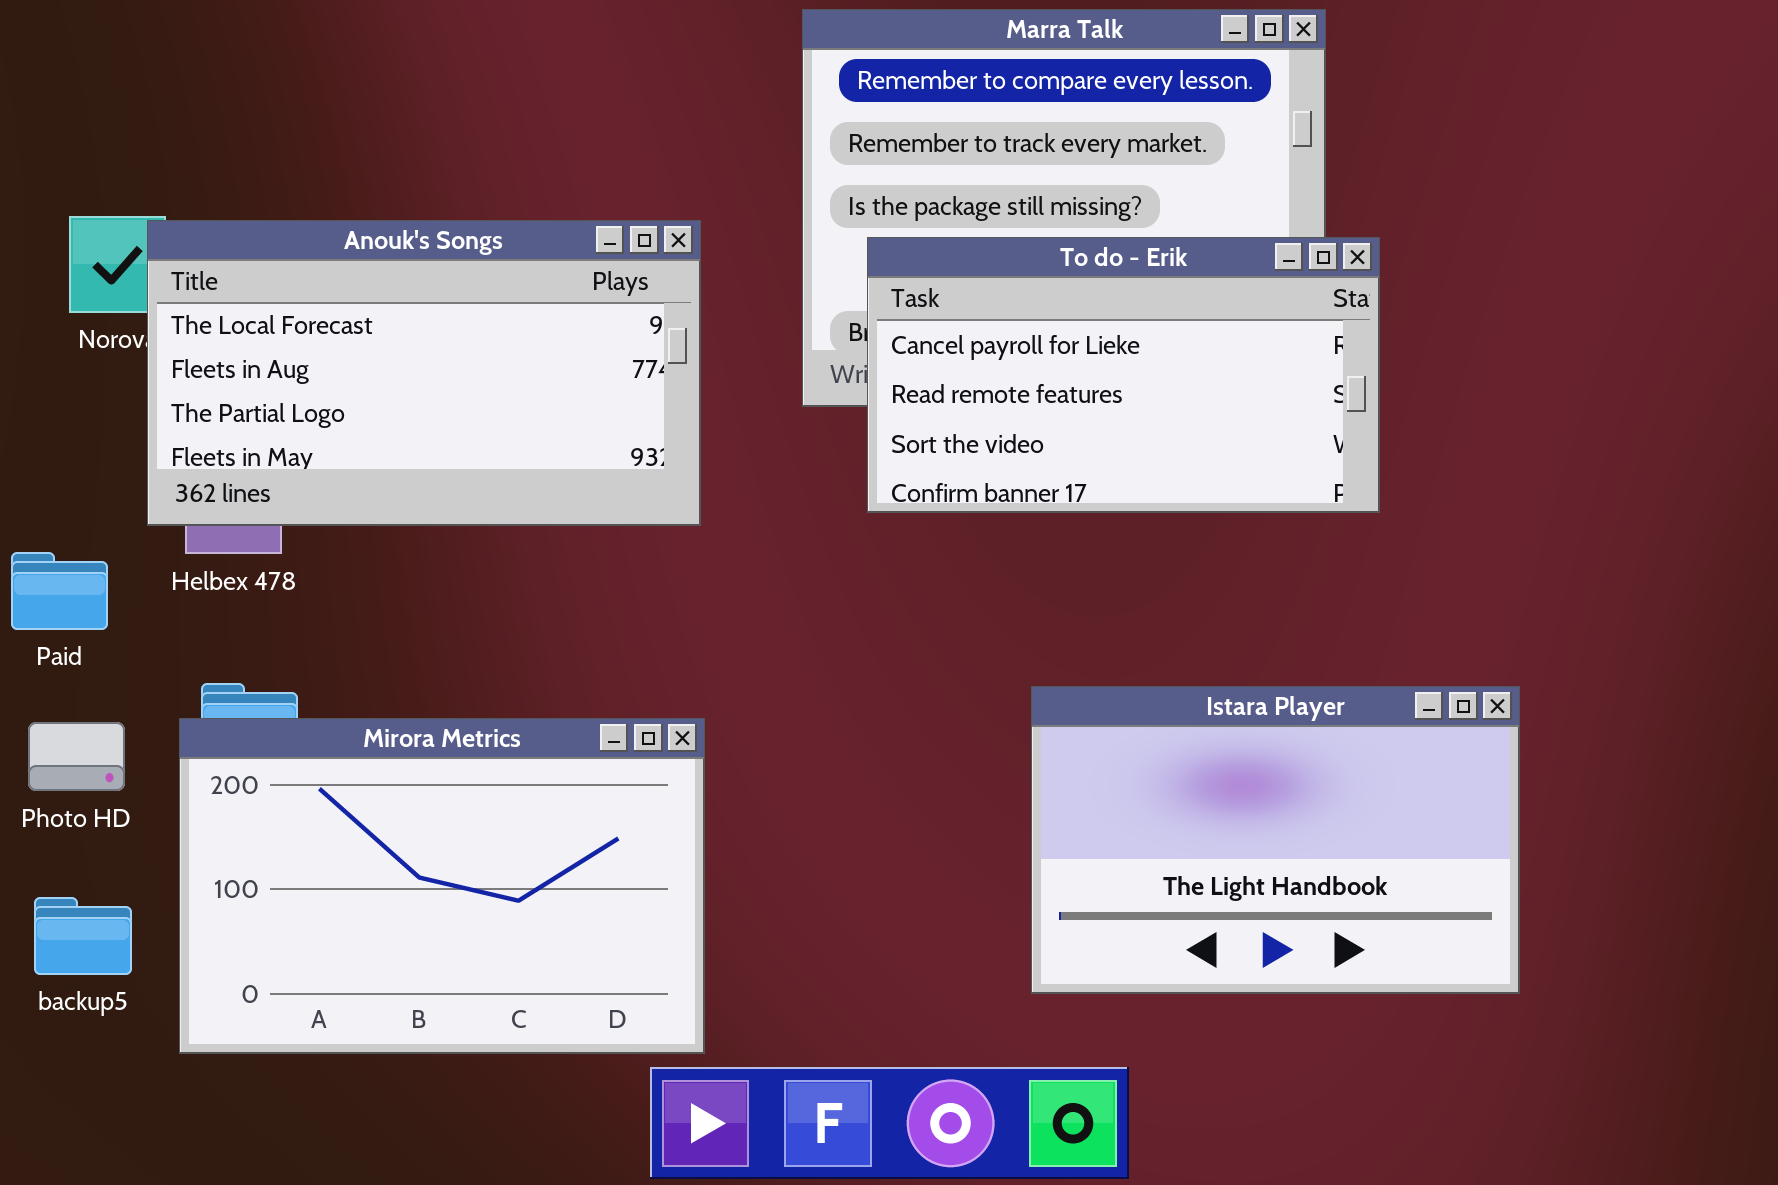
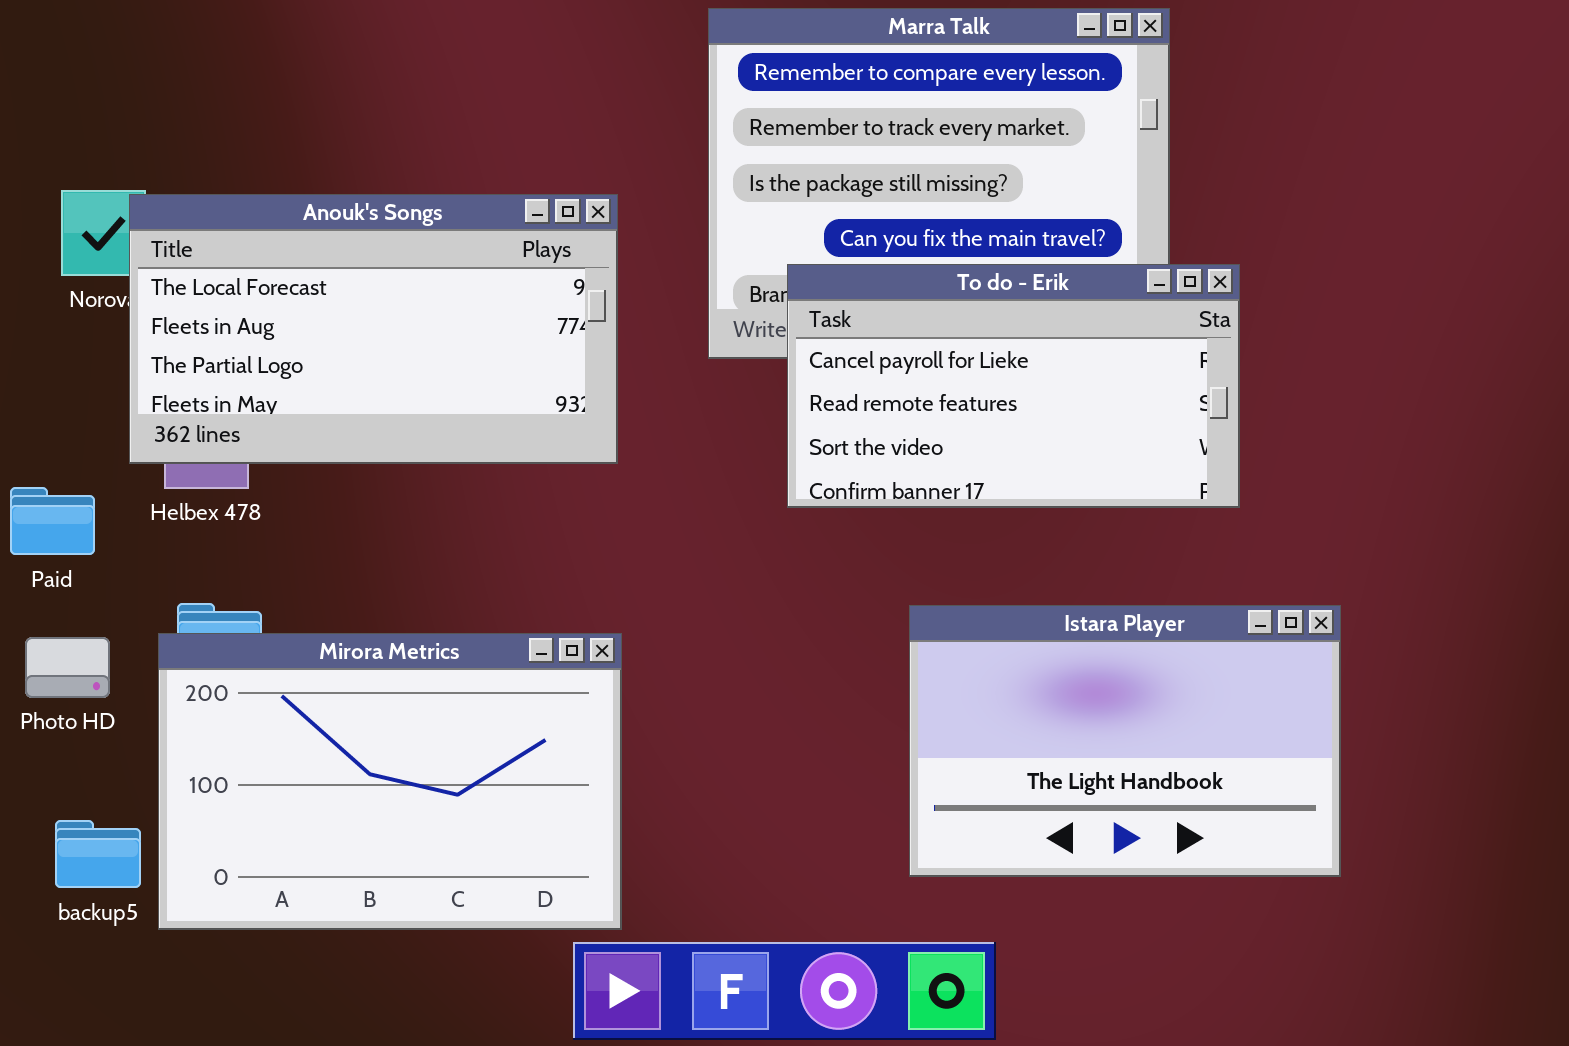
To do - Erik: [867,237,1380,513] -> [787,264,1240,508], moved
backup5: [34,897,132,975] -> [55,820,141,888], moved

